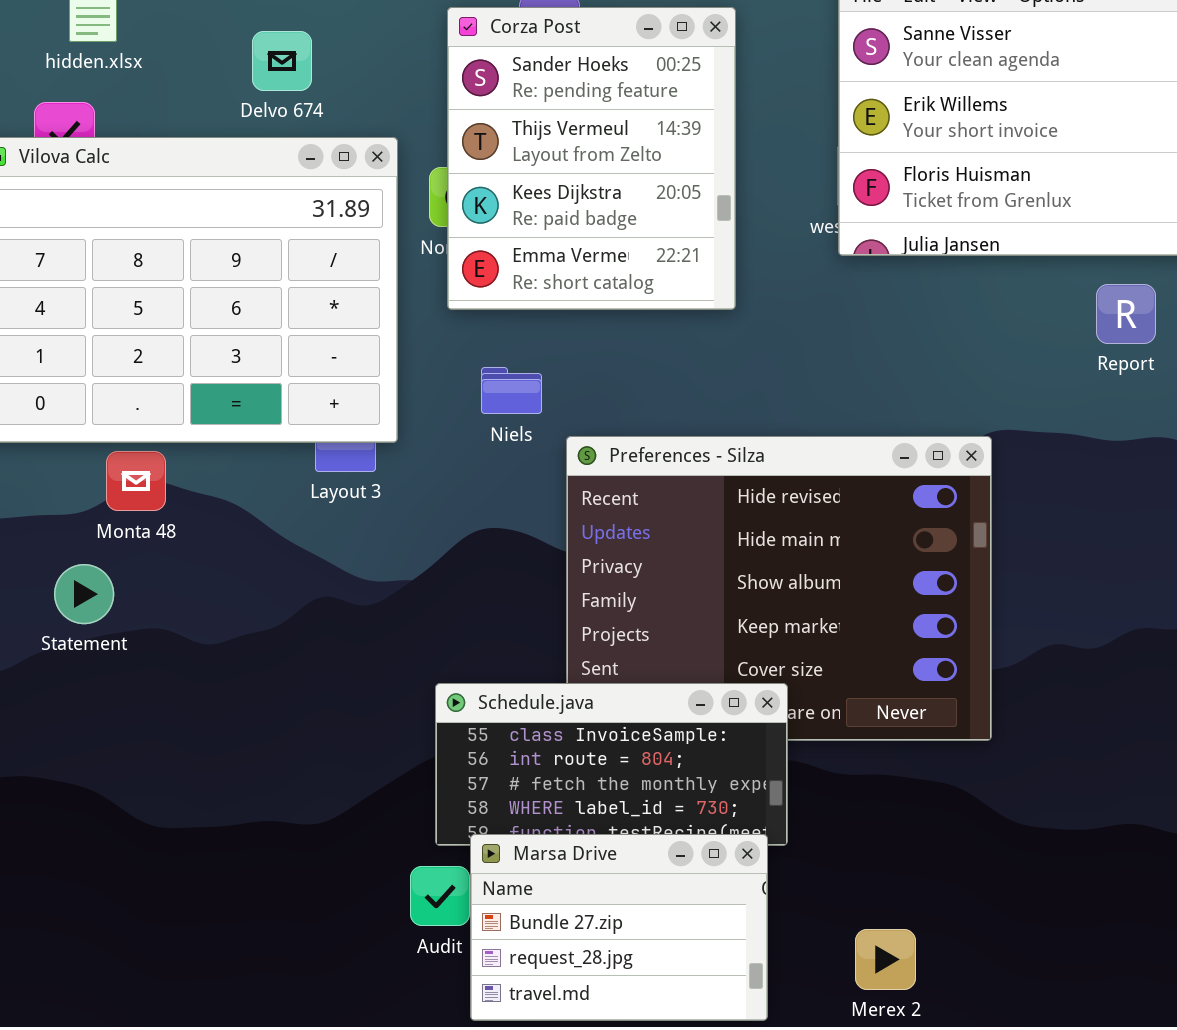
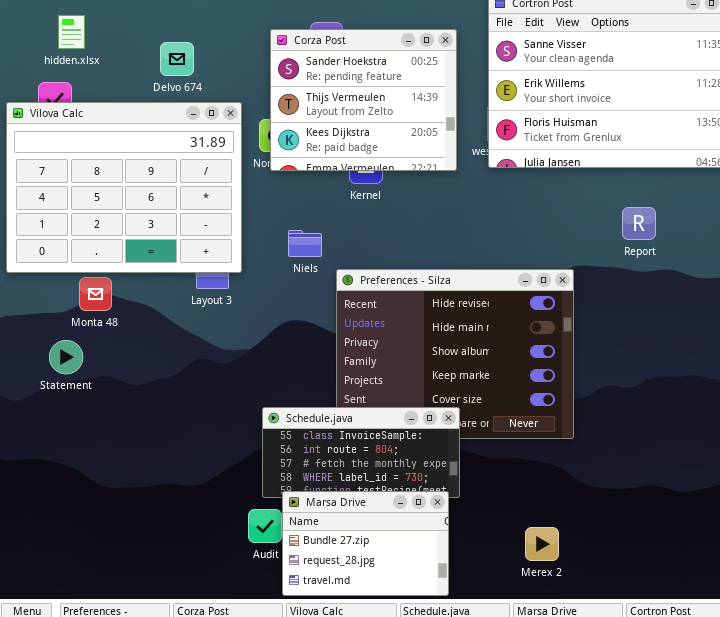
Corza Post: [447,7,736,310] -> [270,29,457,171], resized
Report: [1096,284,1156,344] -> [622,207,656,240], moved
Merex 2: [855,929,916,990] -> [525,527,559,561], moved

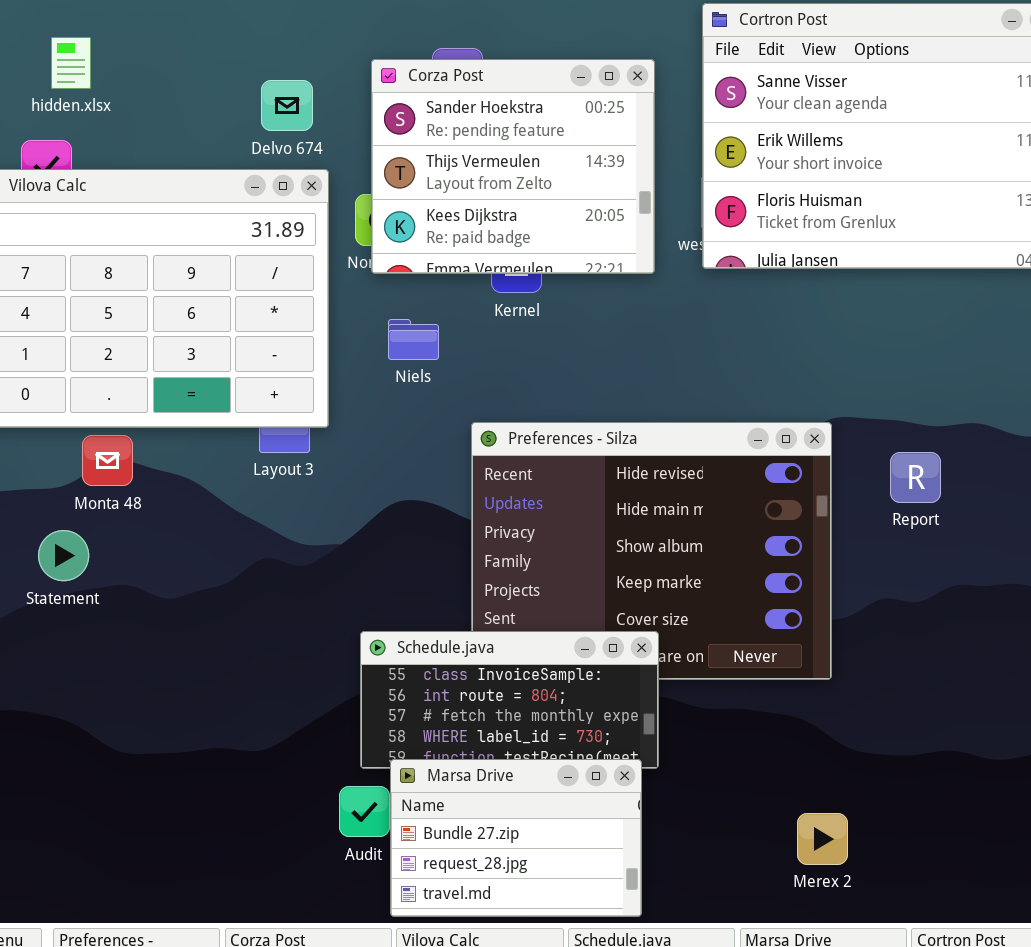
Delvo 674: [160,42,194,76] -> [261,80,313,131], moved
Report: [622,207,656,240] -> [890,452,941,503], moved
Niels: [288,230,322,257] -> [388,319,439,360], moved
Merex 2: [525,527,559,561] -> [797,813,848,865], moved

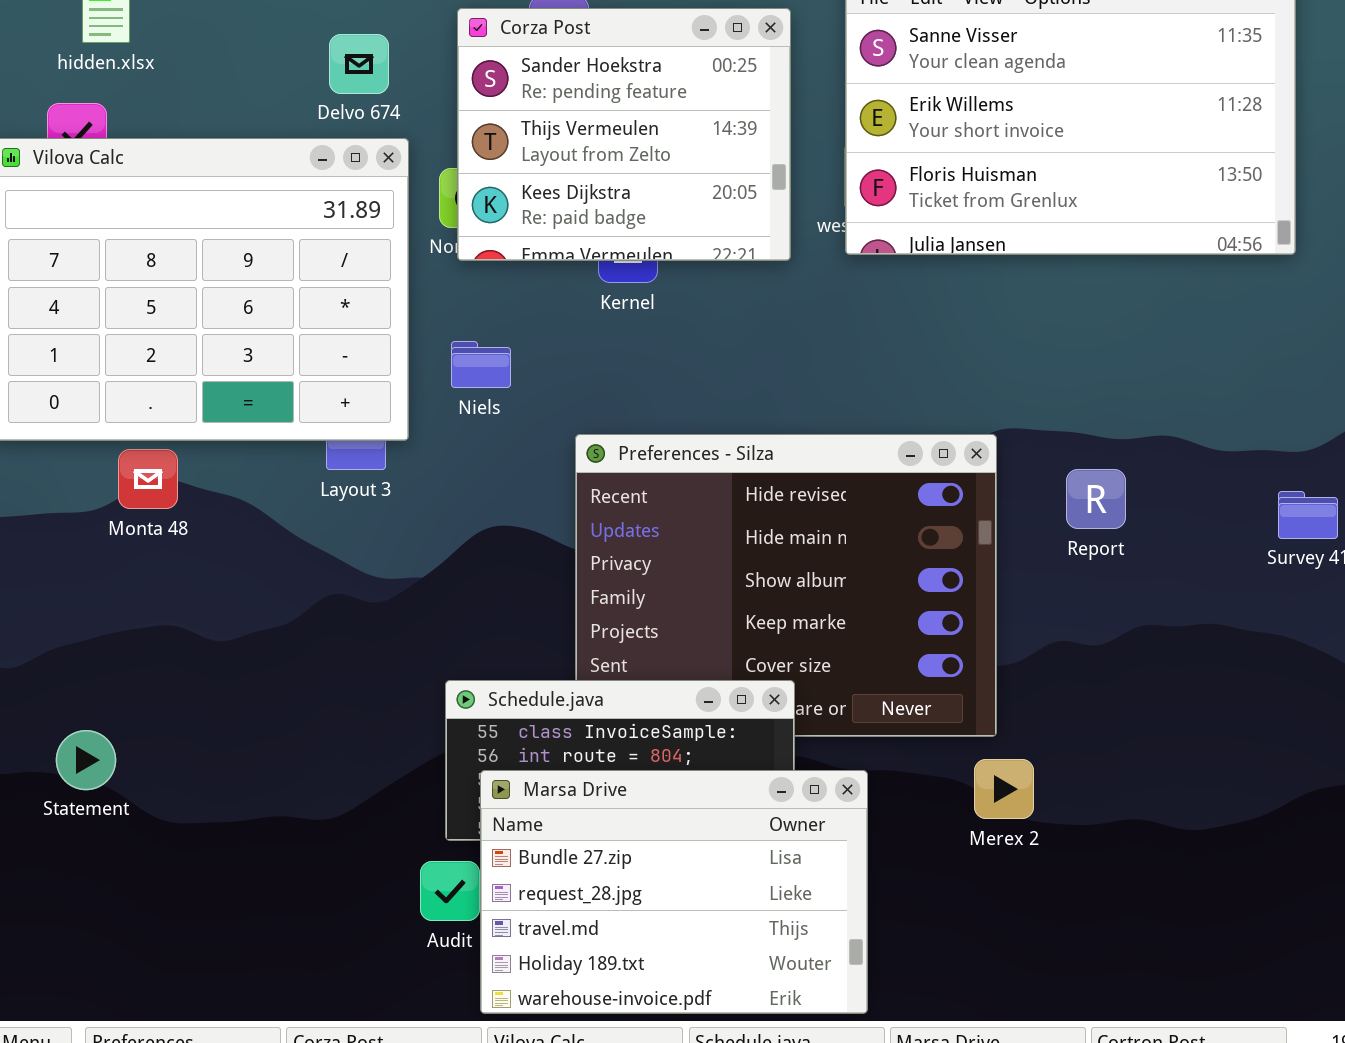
Niels: [388,319,439,360] -> [451,341,511,388], moved
Statement: [38,530,89,581] -> [56,730,116,790], moved
Marsa Drive: [390,759,642,917] -> [480,770,868,1014], resized
Merex 2: [797,813,848,865] -> [974,759,1034,819], moved

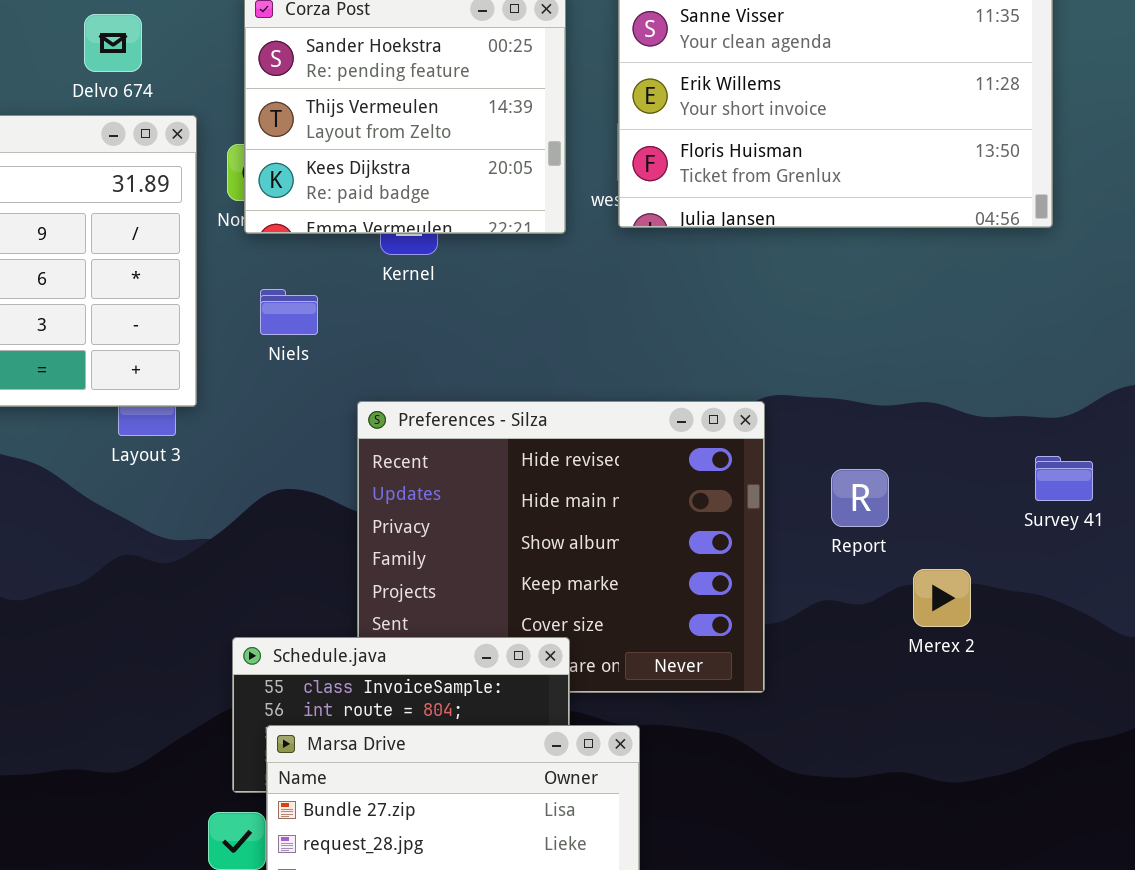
Delvo 674: [329,34,389,94] -> [84,14,142,72], moved
Niels: [451,341,511,388] -> [260,289,318,335], moved
Report: [1066,469,1126,529] -> [831,469,889,527], moved
Merex 2: [974,759,1034,819] -> [913,569,971,627], moved

